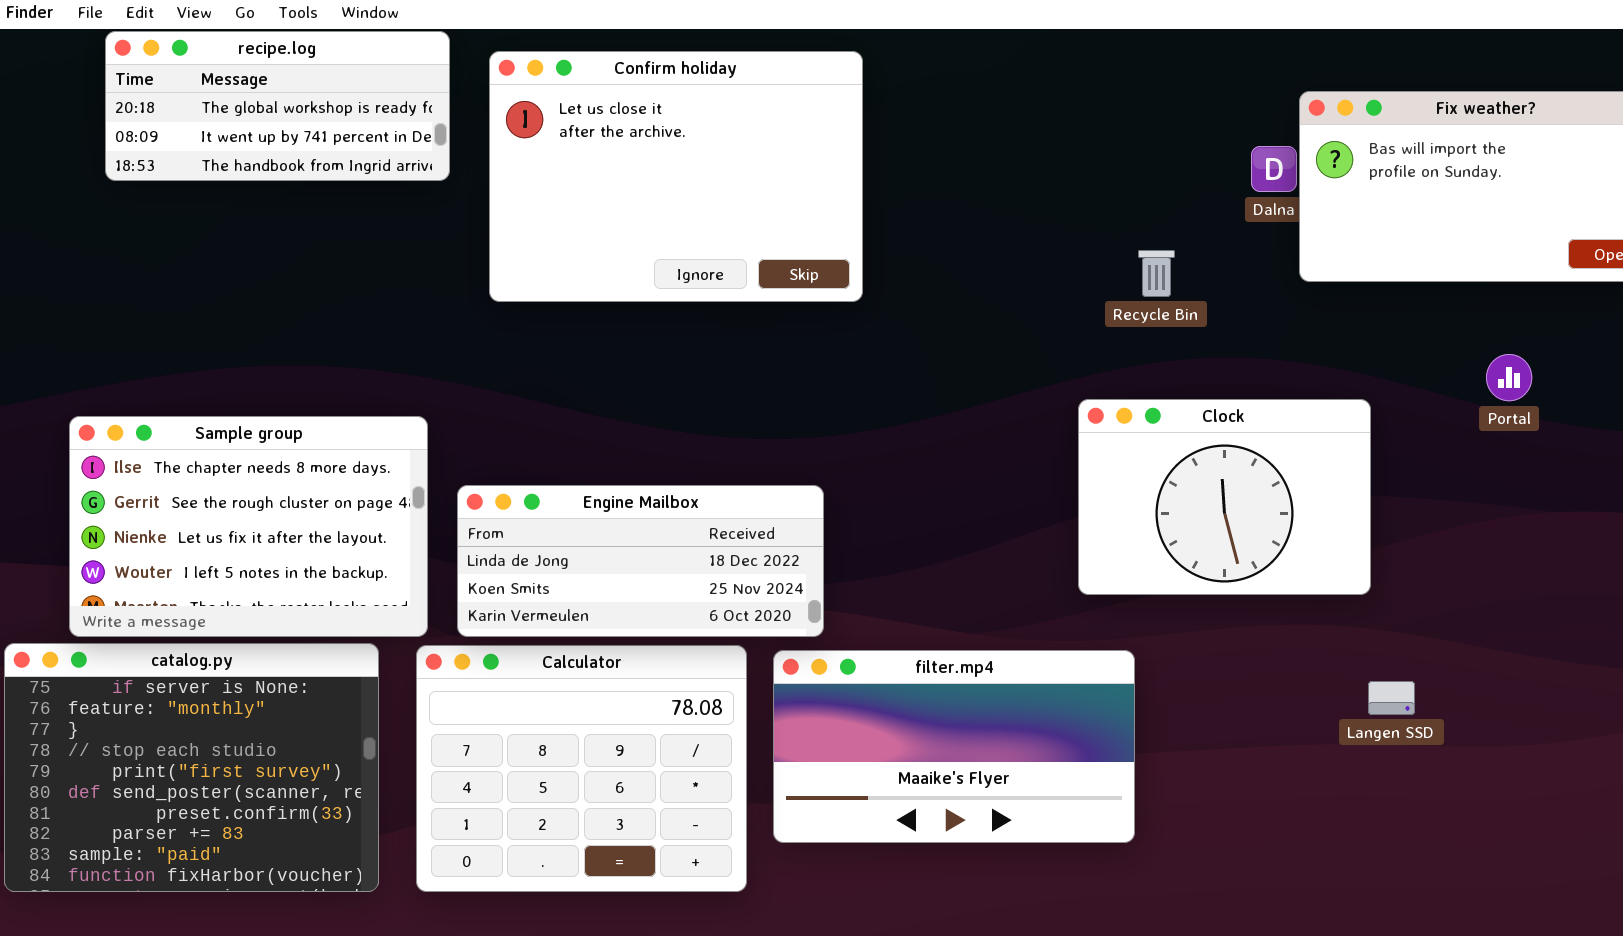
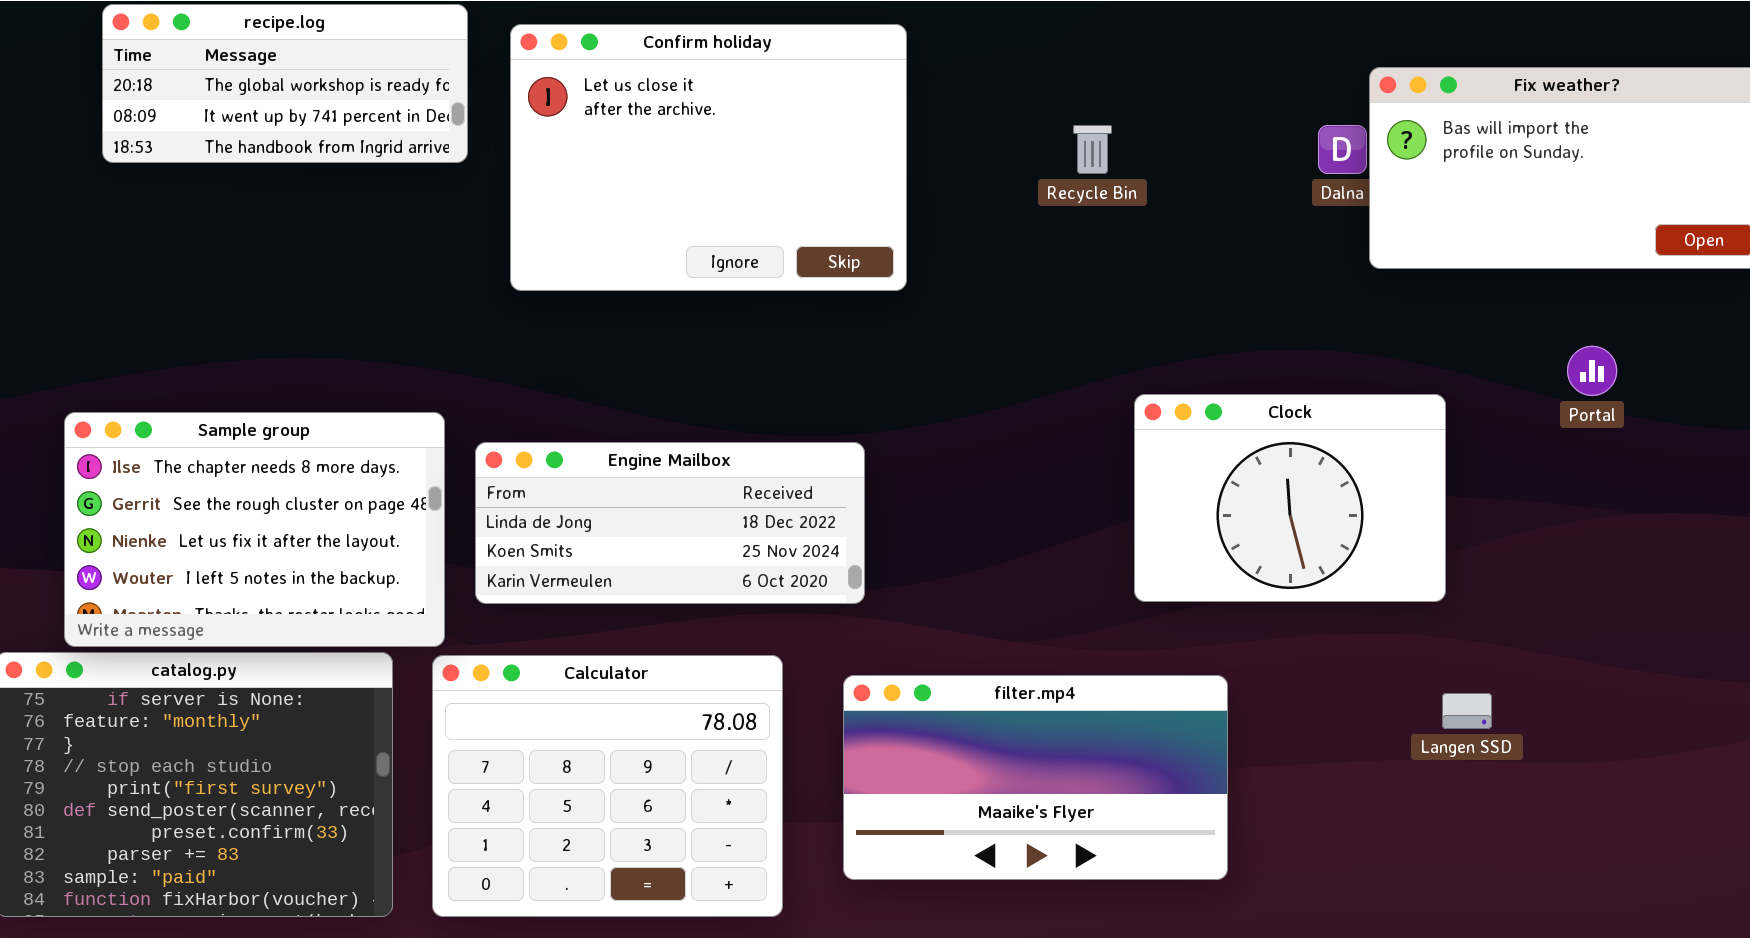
Recycle Bin: [1138,250,1175,297] -> [1073,125,1112,174], moved
Engine Mailbox: [457,485,824,637] -> [475,442,865,604], moved
filter.mp4: [773,650,1135,843] -> [843,675,1228,880], moved

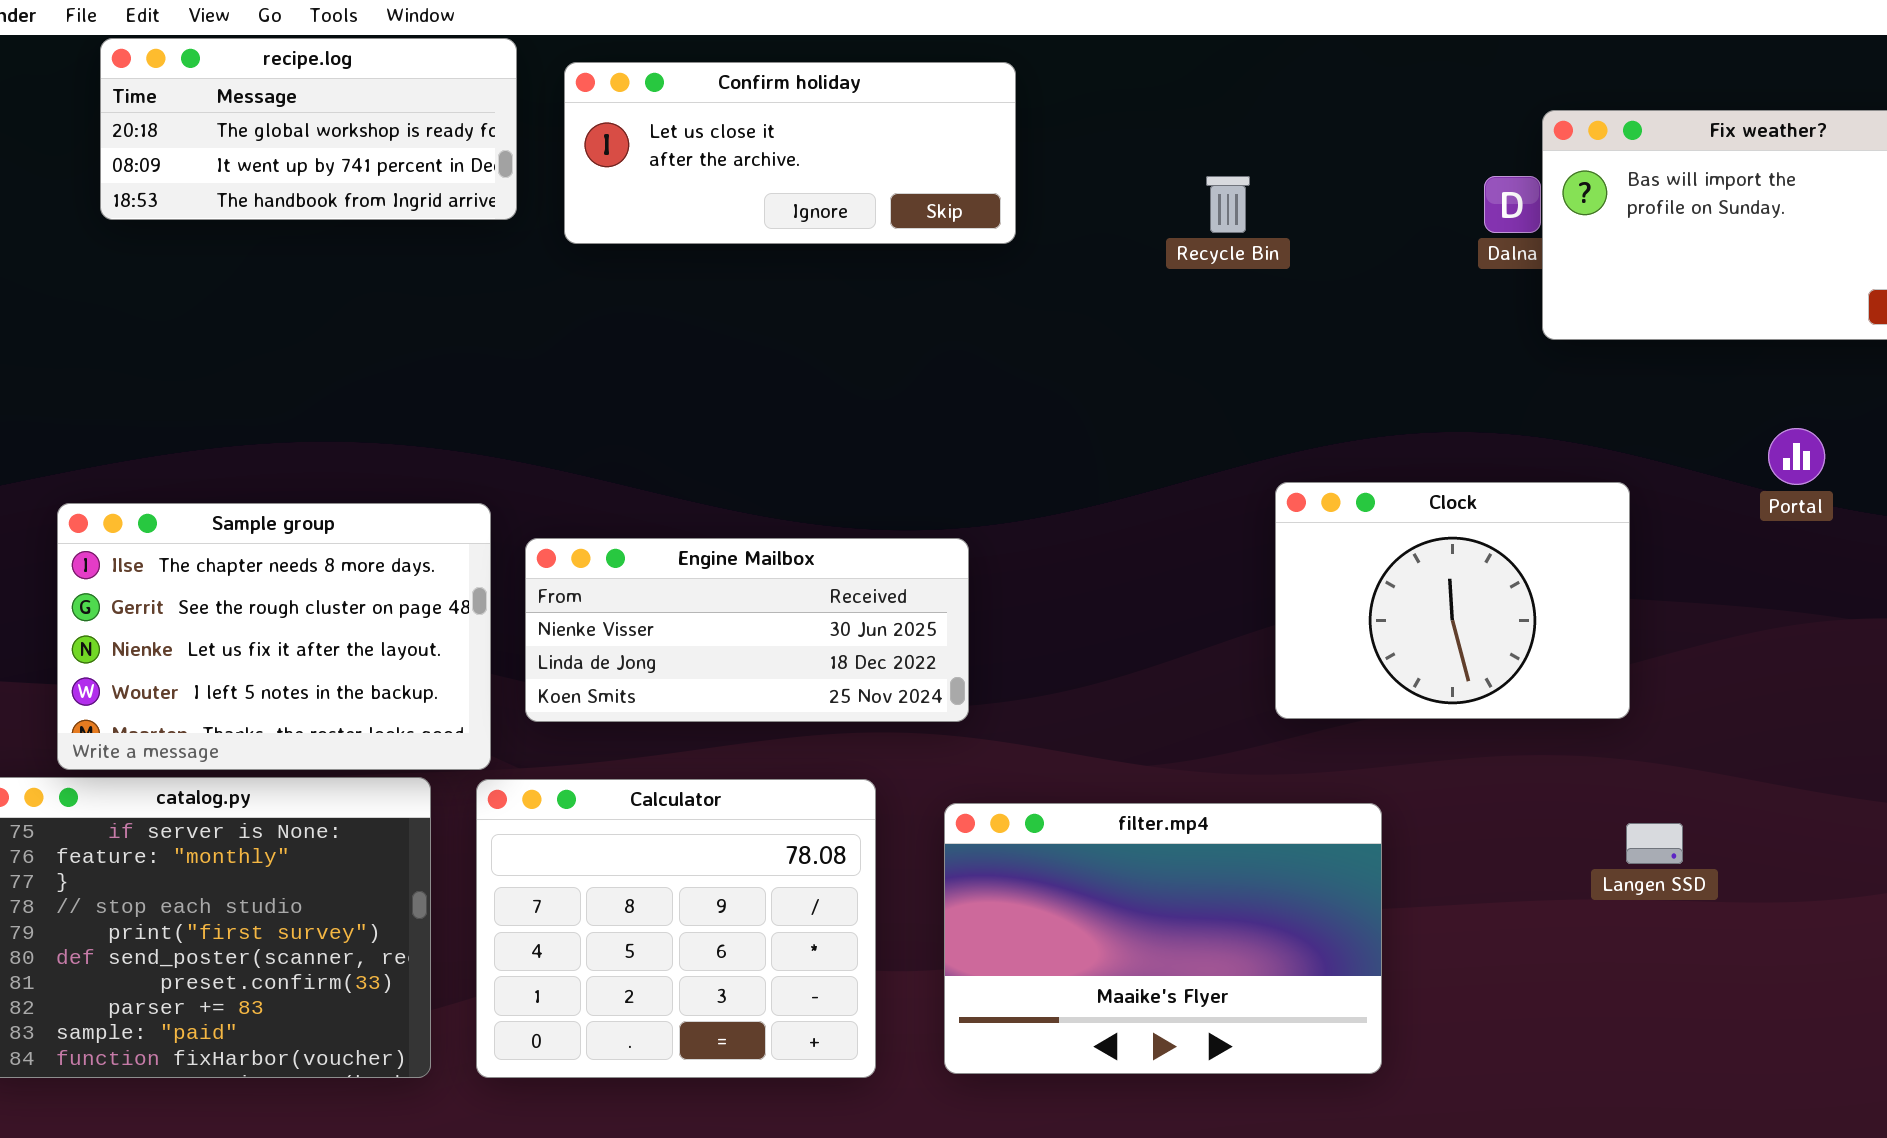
Confirm holiday: [510,24,907,291] -> [564,62,1016,244], resized
Engine Mailbox: [475,442,865,604] -> [525,538,969,722], scrolled up 1 row
filter.mp4: [843,675,1228,880] -> [944,803,1382,1074], resized

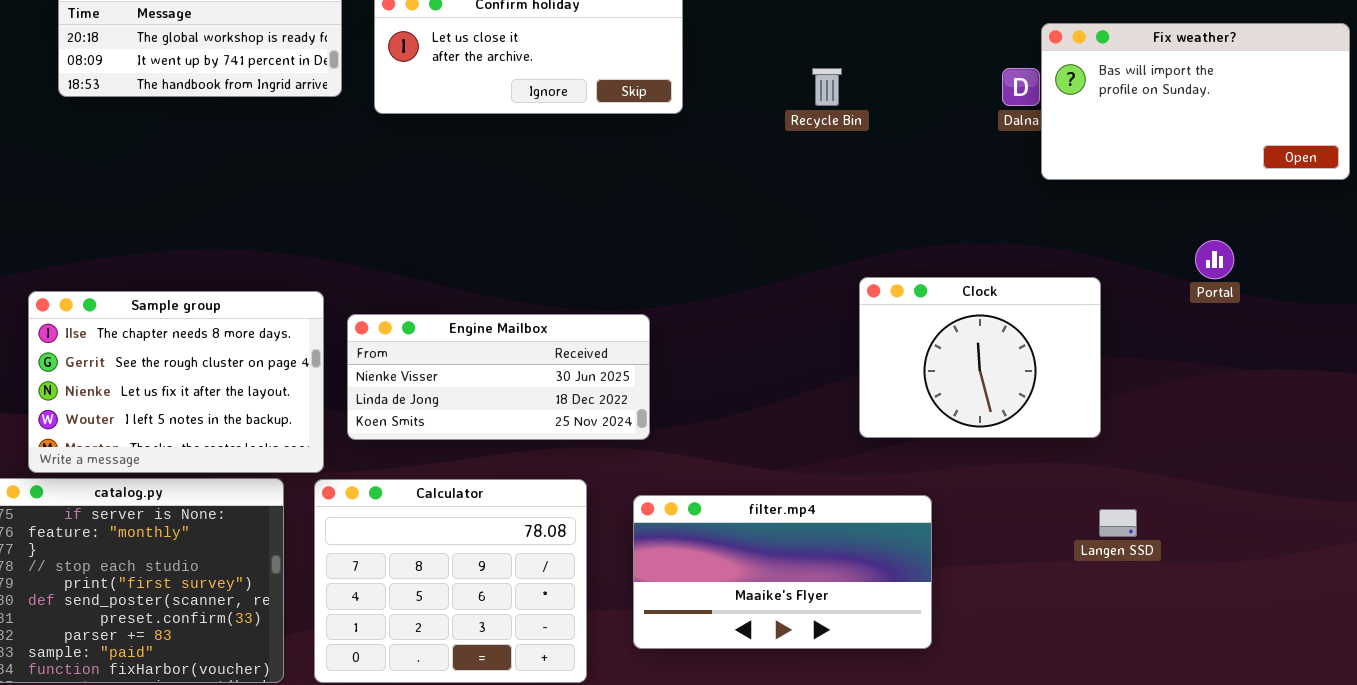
filter.mp4: [944,803,1382,1074] -> [633,495,932,649], resized

